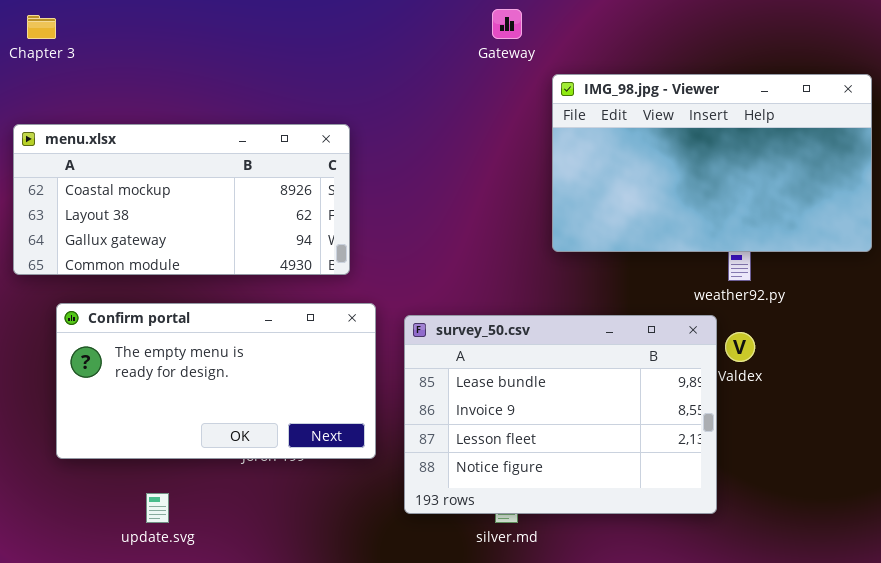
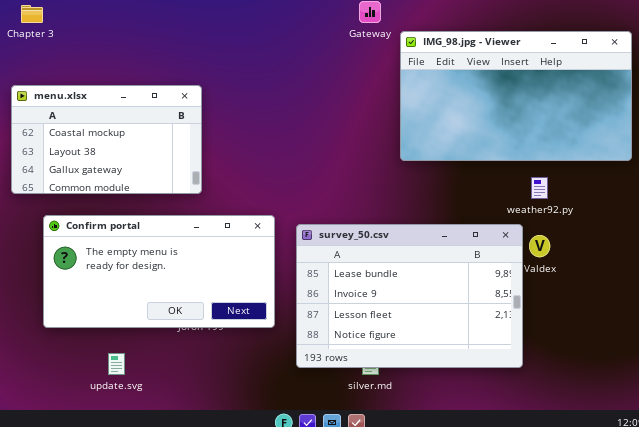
IMG_98.jpg - Viewer: [552,74,872,252] -> [400,31,632,161], moved
menu.xlsx: [13,124,350,275] -> [11,85,202,194], resized

